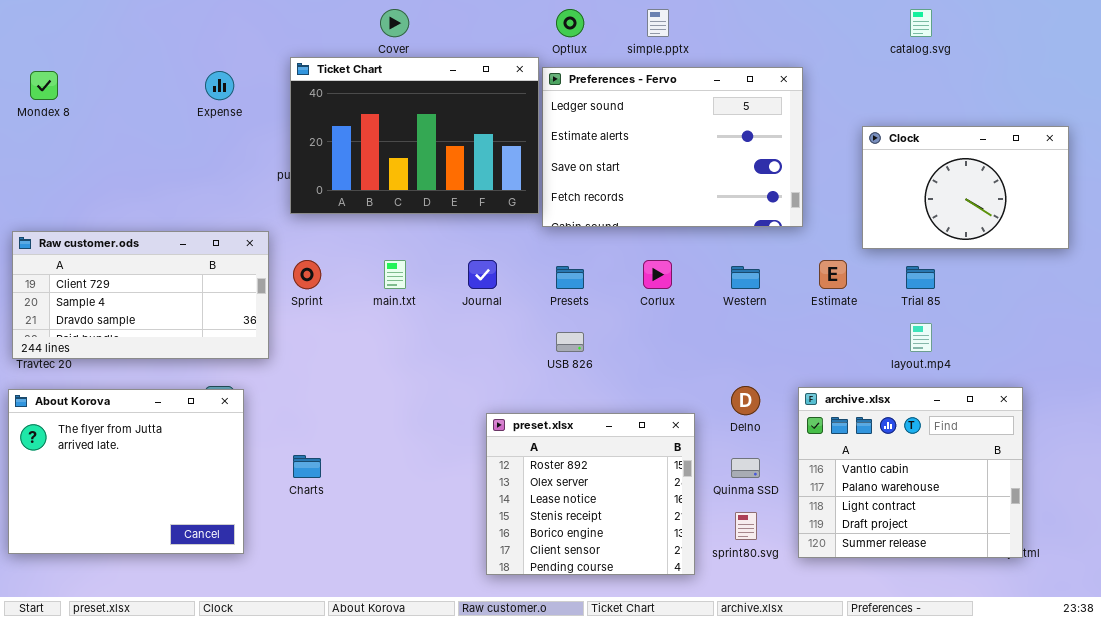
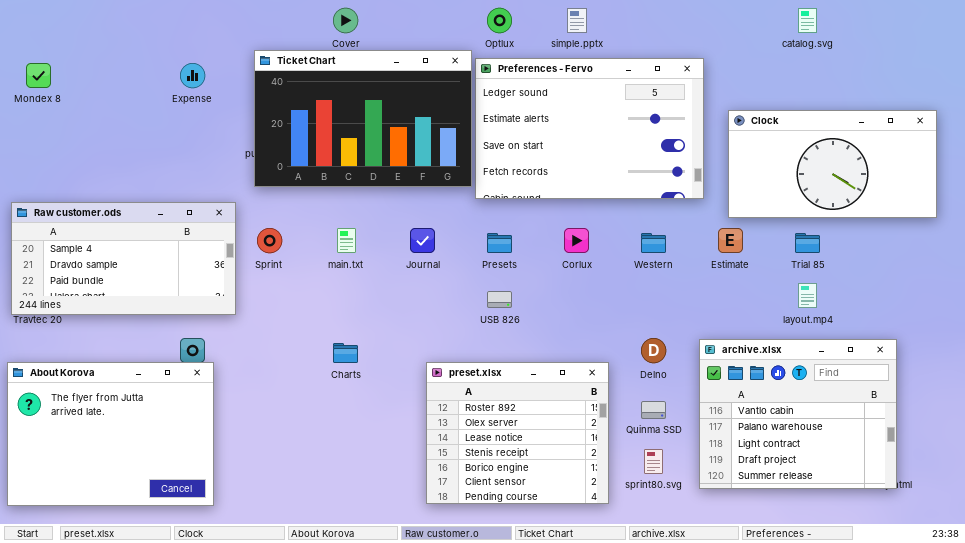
Clock: [862,126,1069,249] -> [728,110,937,218], resized
Raw customer.ods: [12,231,269,359] -> [11,202,236,315], scrolled down 1 row
About Korova: [8,389,244,554] -> [7,362,214,506], moved
Charts: [293,455,321,478] -> [333,343,358,363], moved

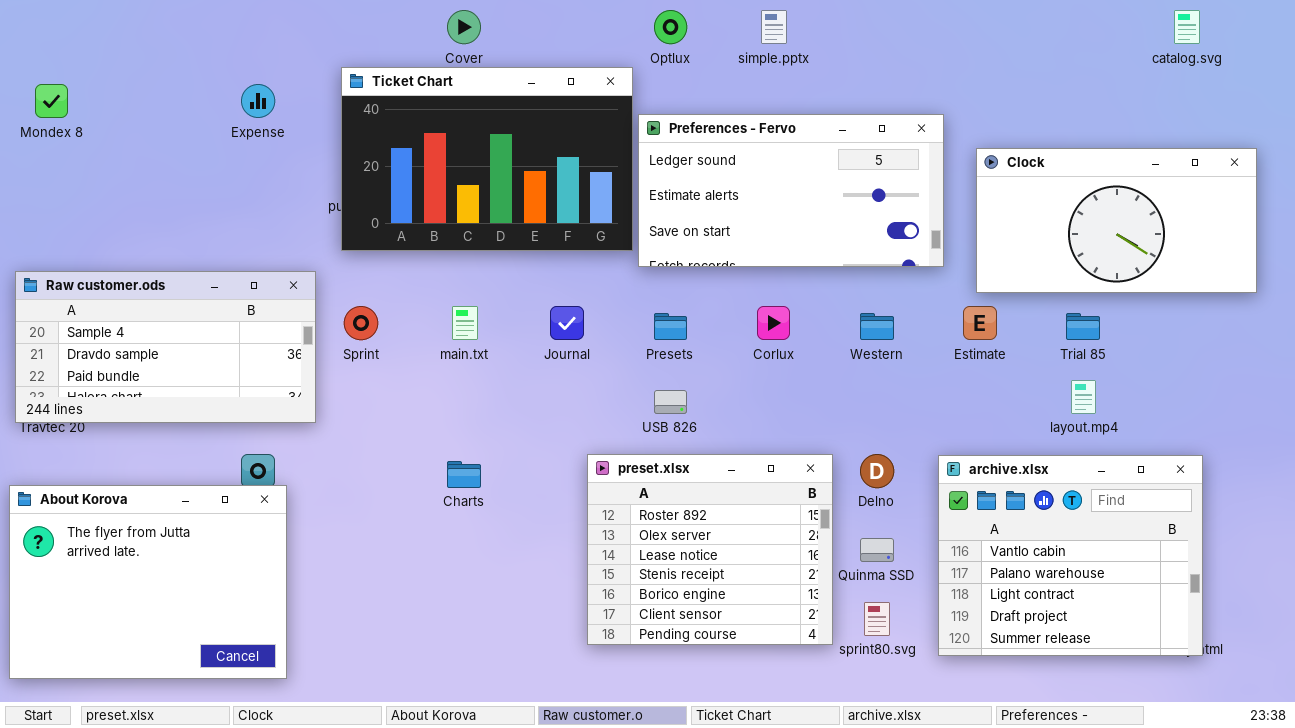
catalog.svg: [798,8,817,33] -> [1174,10,1200,44], moved
Preferences - Fervo: [475,58,704,199] -> [638,114,944,267], resized
preset.xlsx: [426,362,609,504] -> [587,454,833,645], moved

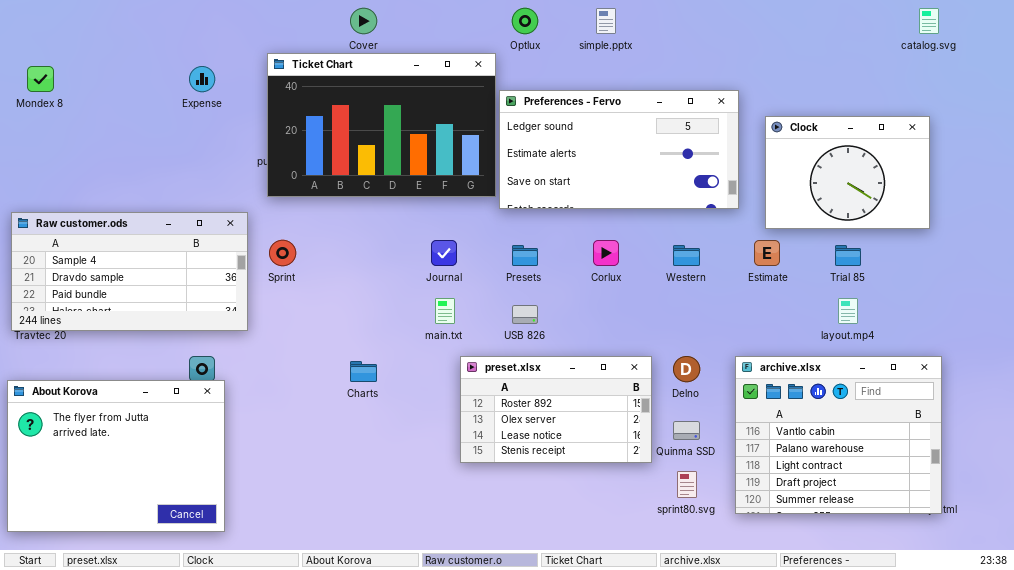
Clock: [976,148,1257,293] -> [765,116,930,229], resized
main.txt: [452,306,478,340] -> [435,298,455,324], moved
preset.xlsx: [587,454,833,645] -> [460,356,652,463], resized

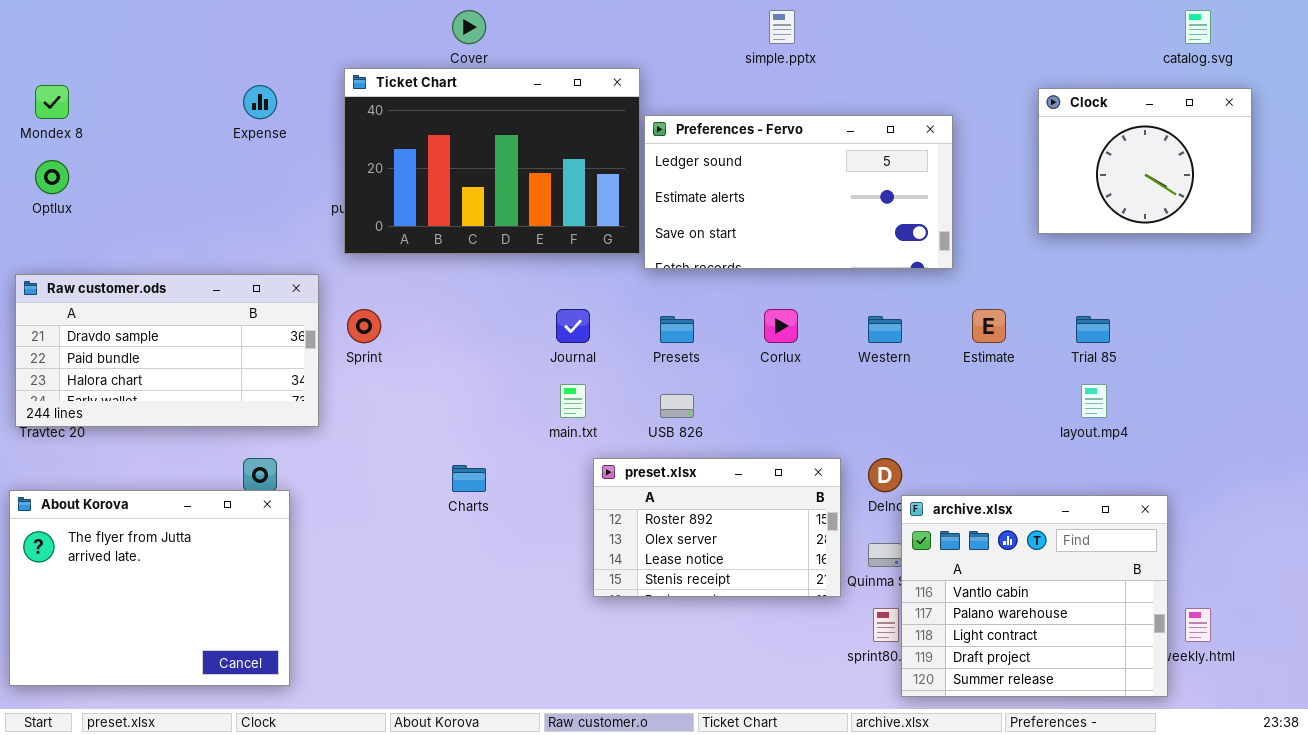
Optlux: [512,8,538,34] -> [35,160,69,194], moved
Clock: [765,116,930,229] -> [1038,88,1252,234], moved
Raw customer.ods: [11,212,248,331] -> [15,274,319,427], scrolled down 1 row
archive.xlsx: [735,356,942,514] -> [901,495,1168,697], moved

